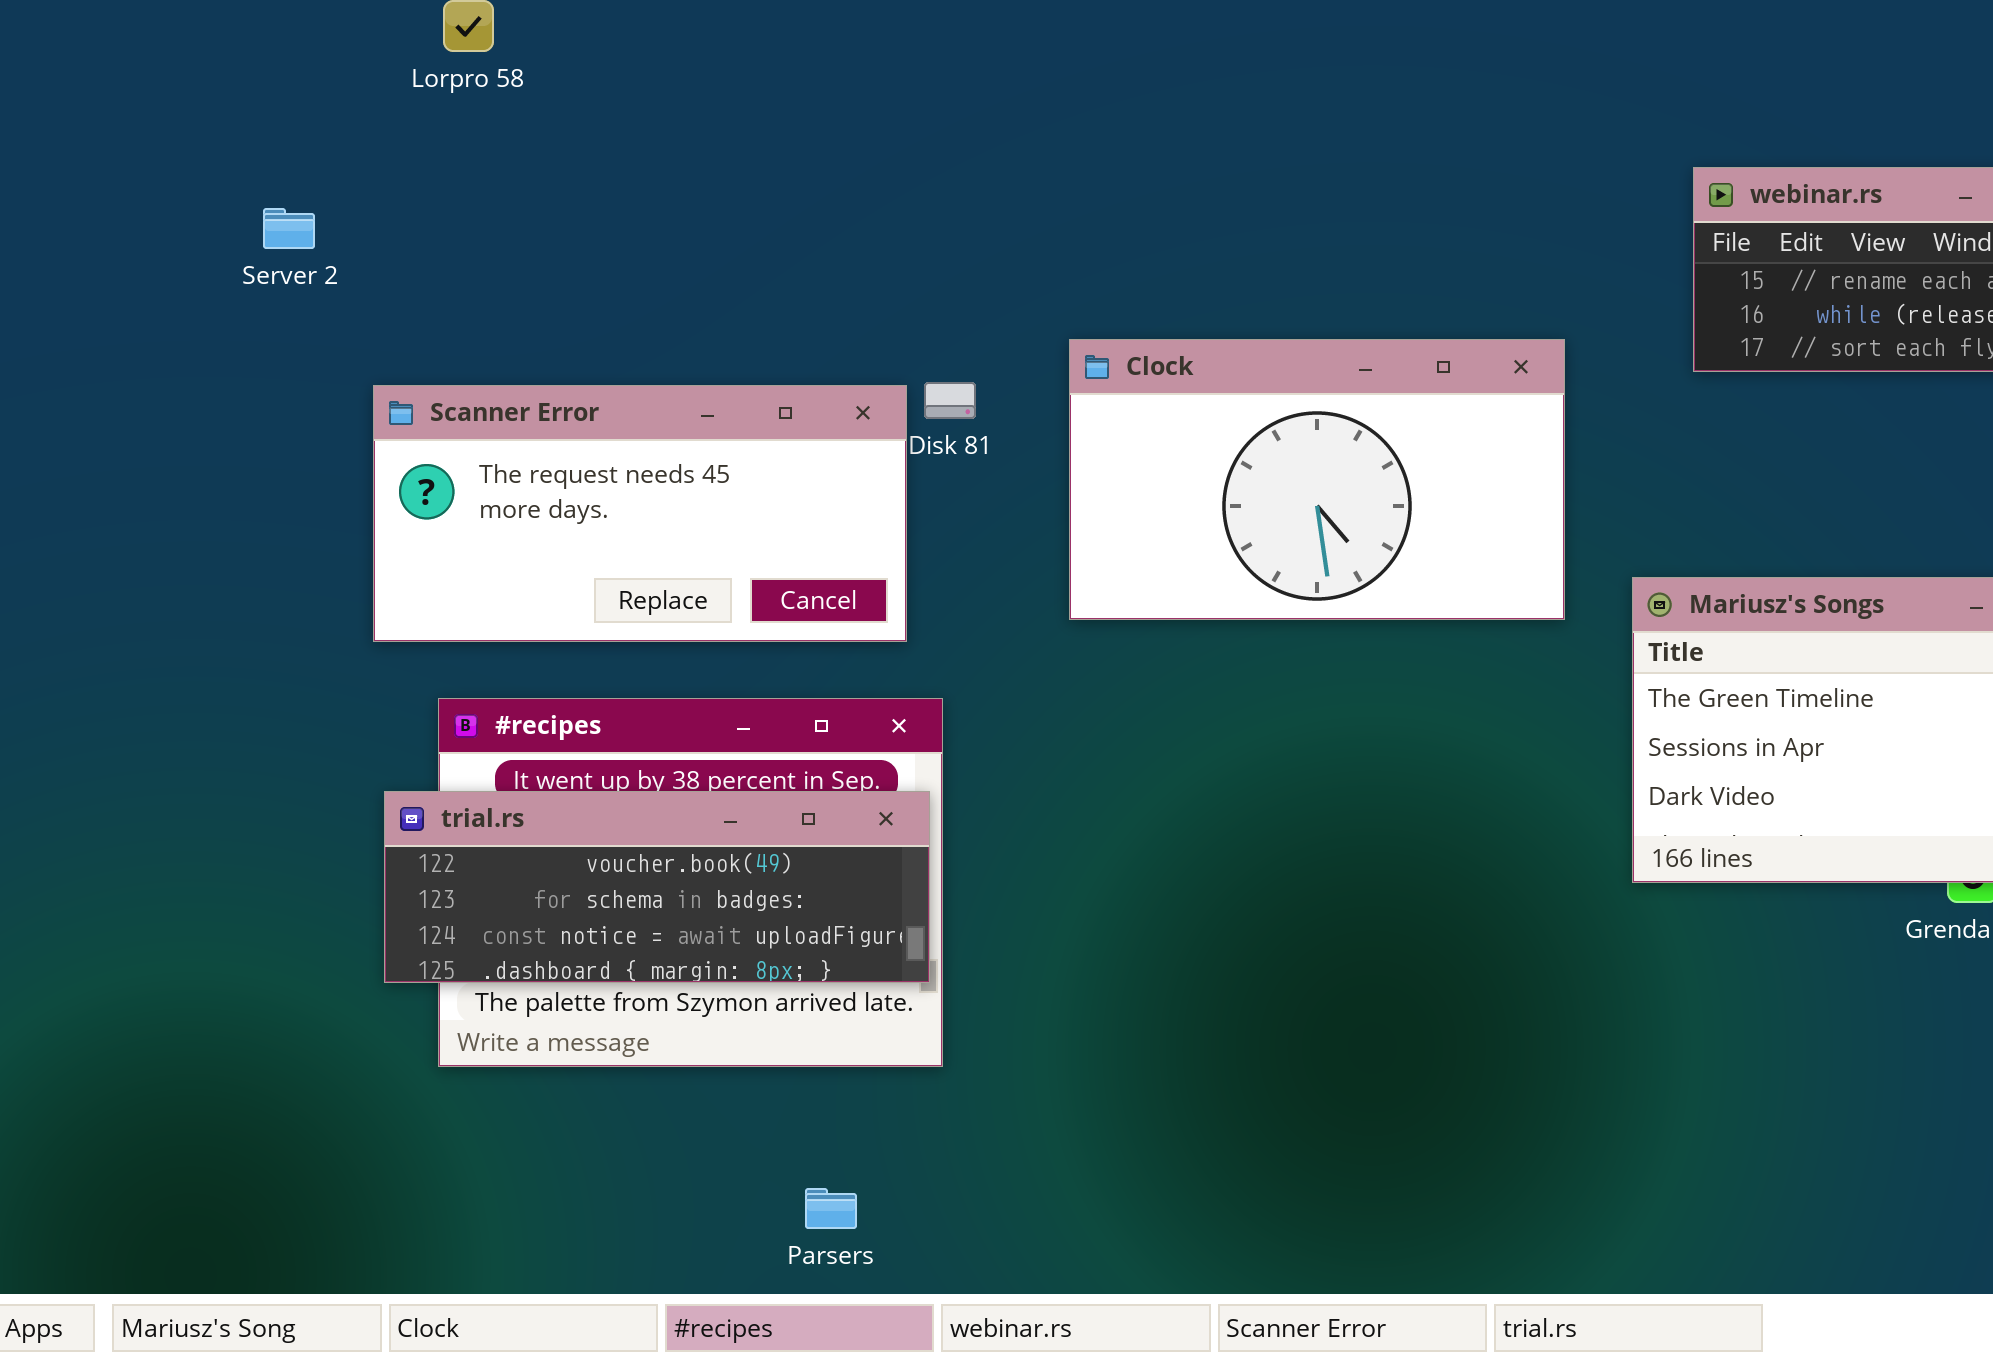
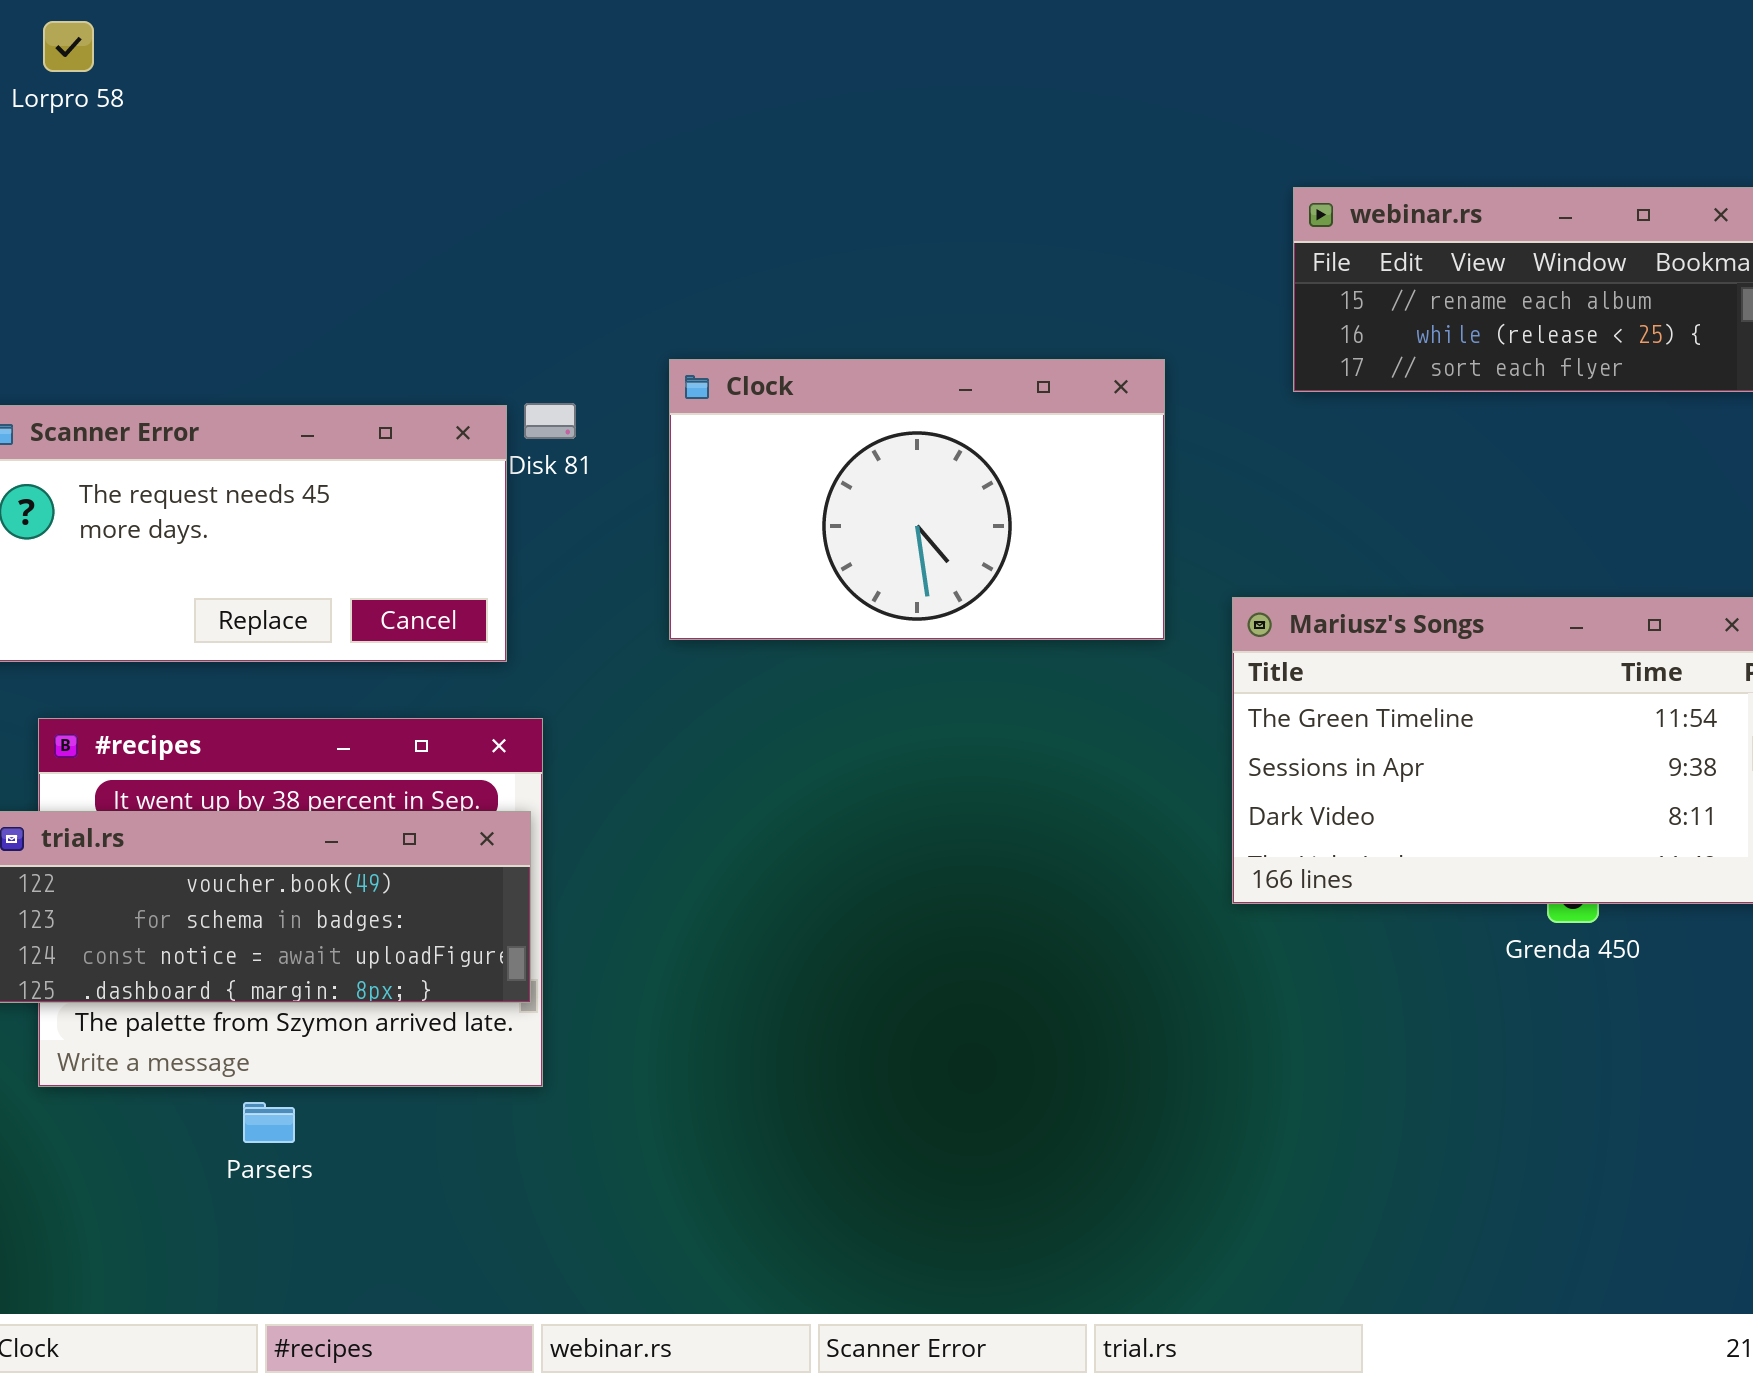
Parsers: [805,1188,857,1229] -> [243,1102,295,1143], moved

